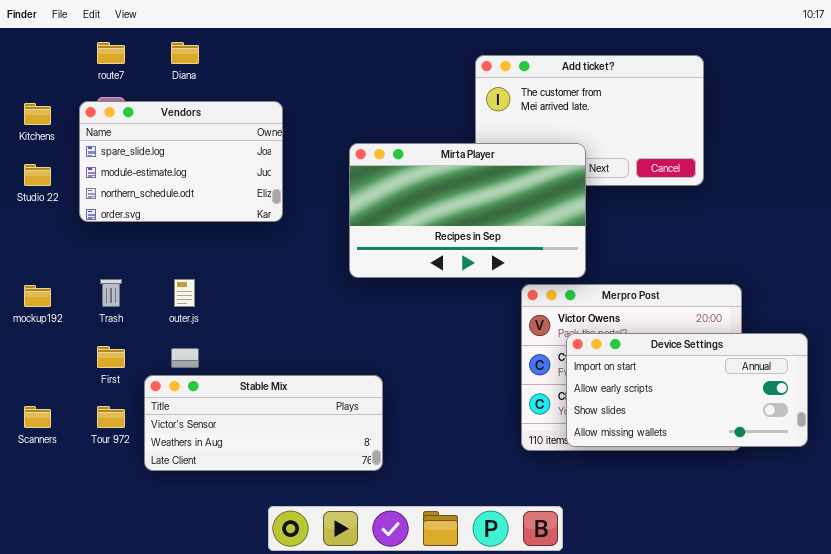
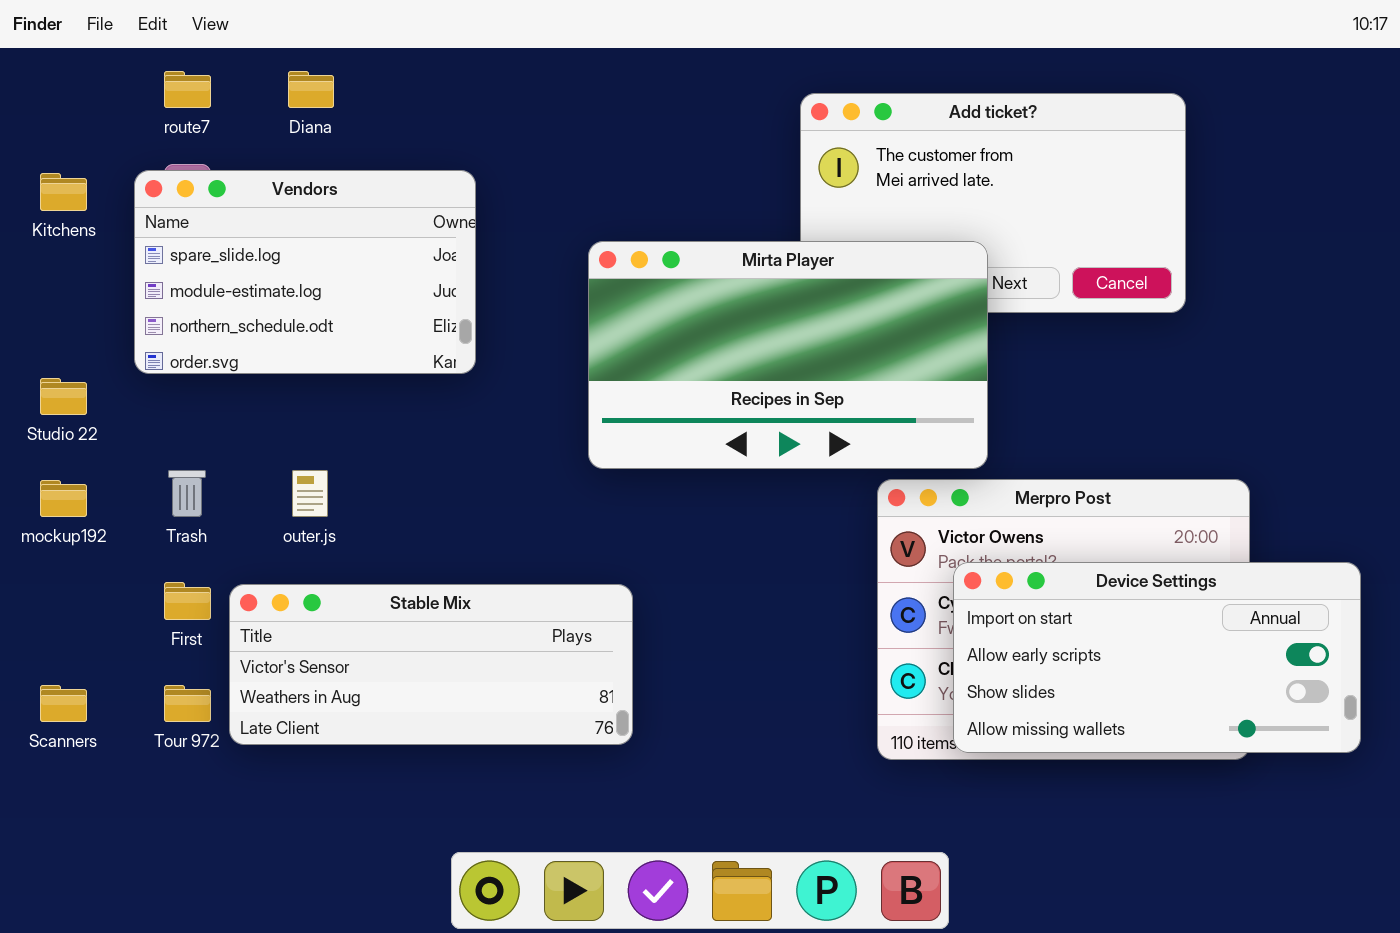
Studio 22: [24,164,51,186] -> [40,378,87,415], moved
Stable Mix: [144,375,383,471] -> [229,584,633,745], moved

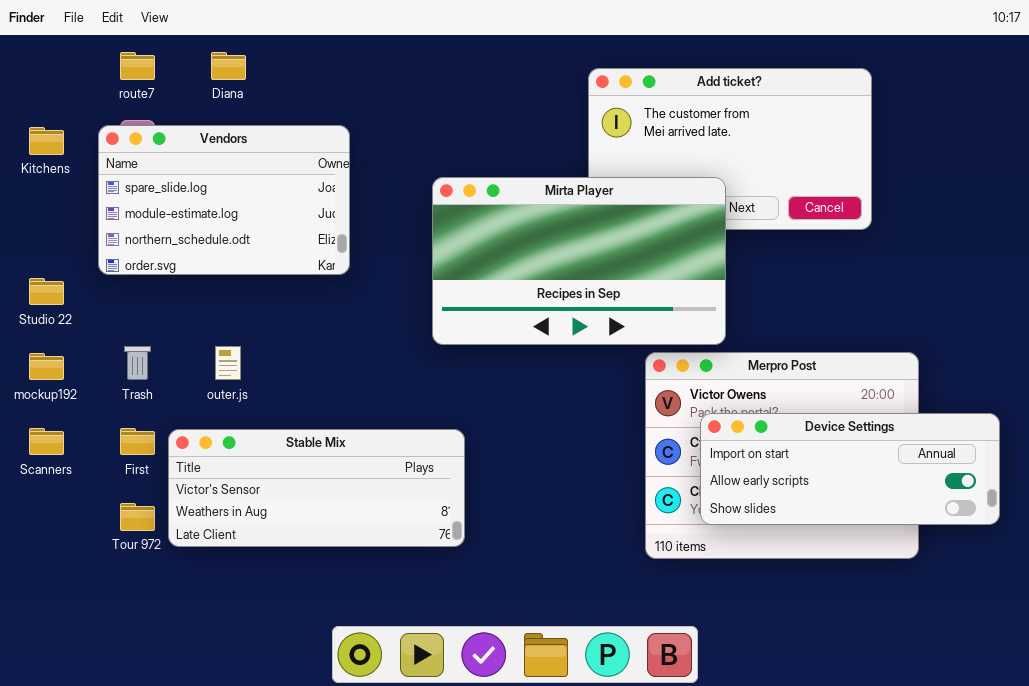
Device Settings: [953,562,1361,753] -> [700,413,1000,525], resized
Scanners: [40,685,87,722] -> [29,428,64,455], moved

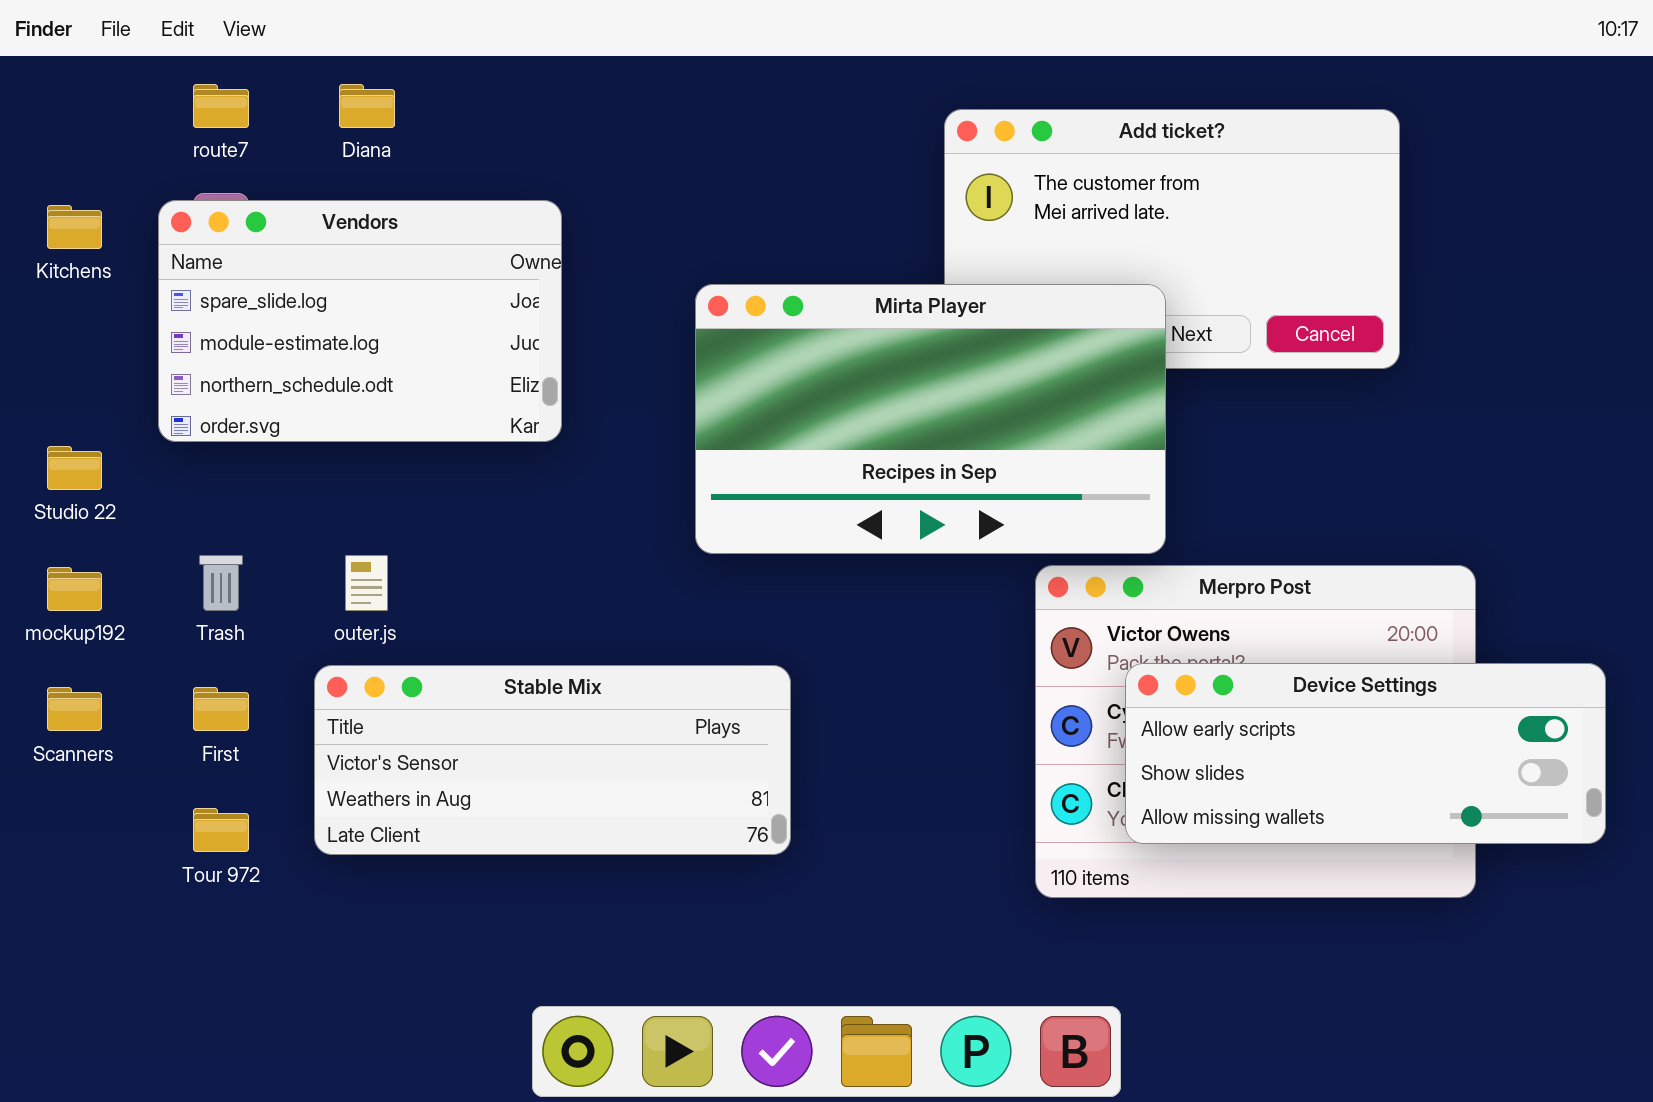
Device Settings: [700,413,1000,525] -> [1125,663,1606,844], scrolled down 1 row
Stable Mix: [168,429,465,547] -> [314,665,791,855], moved

